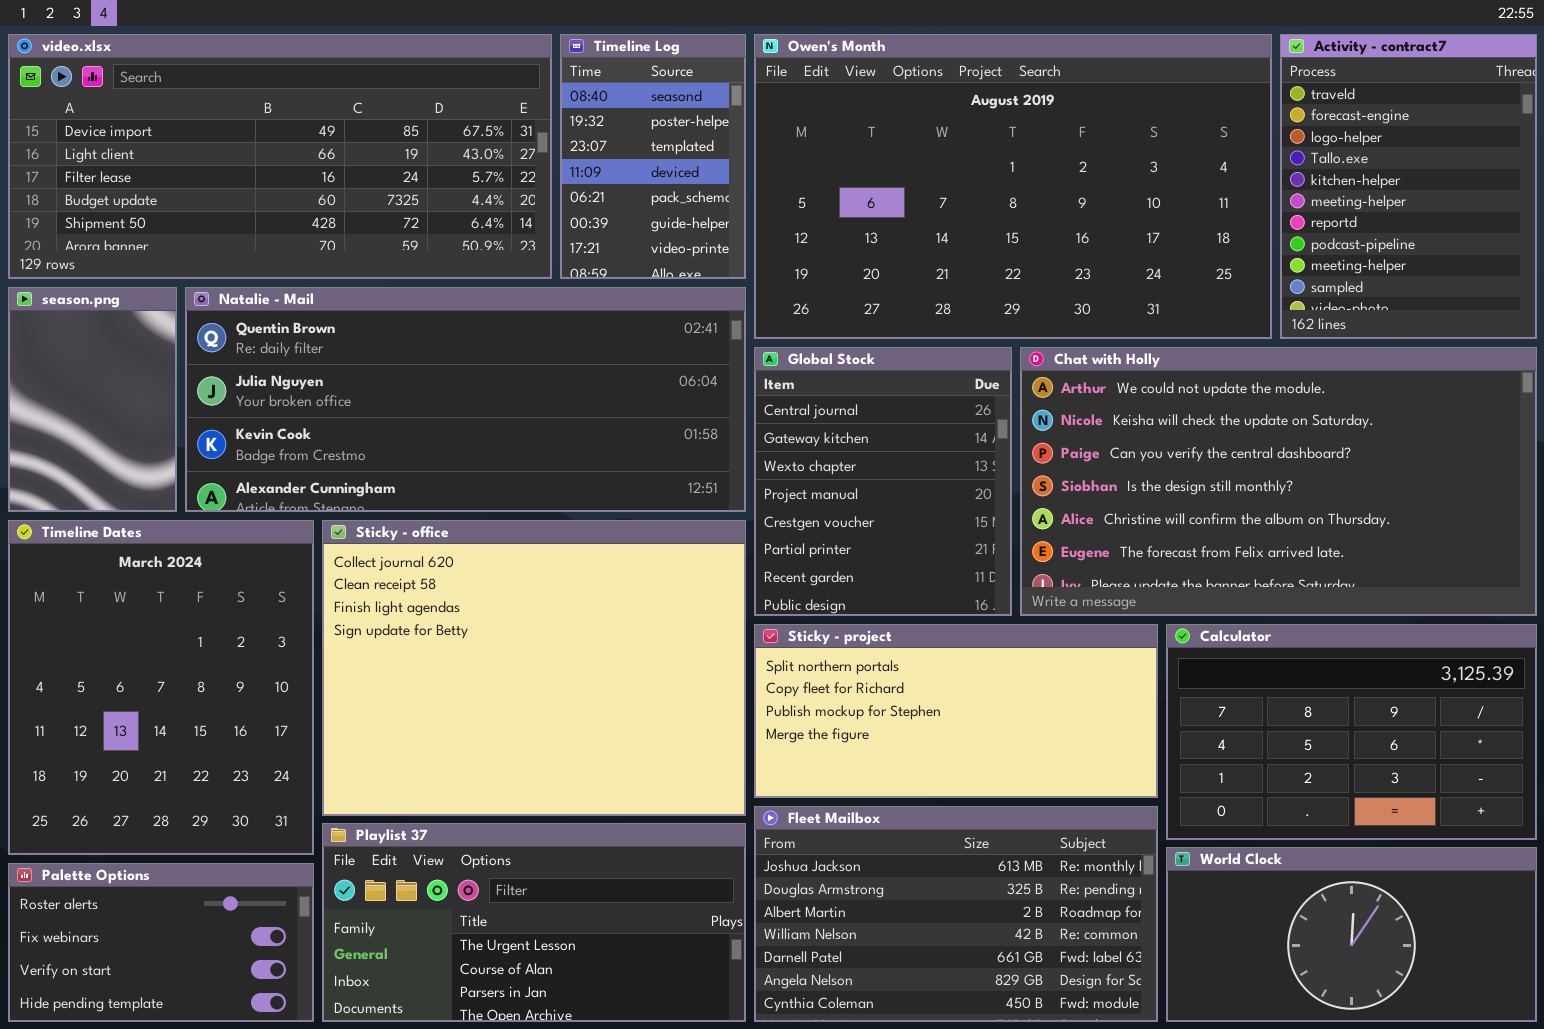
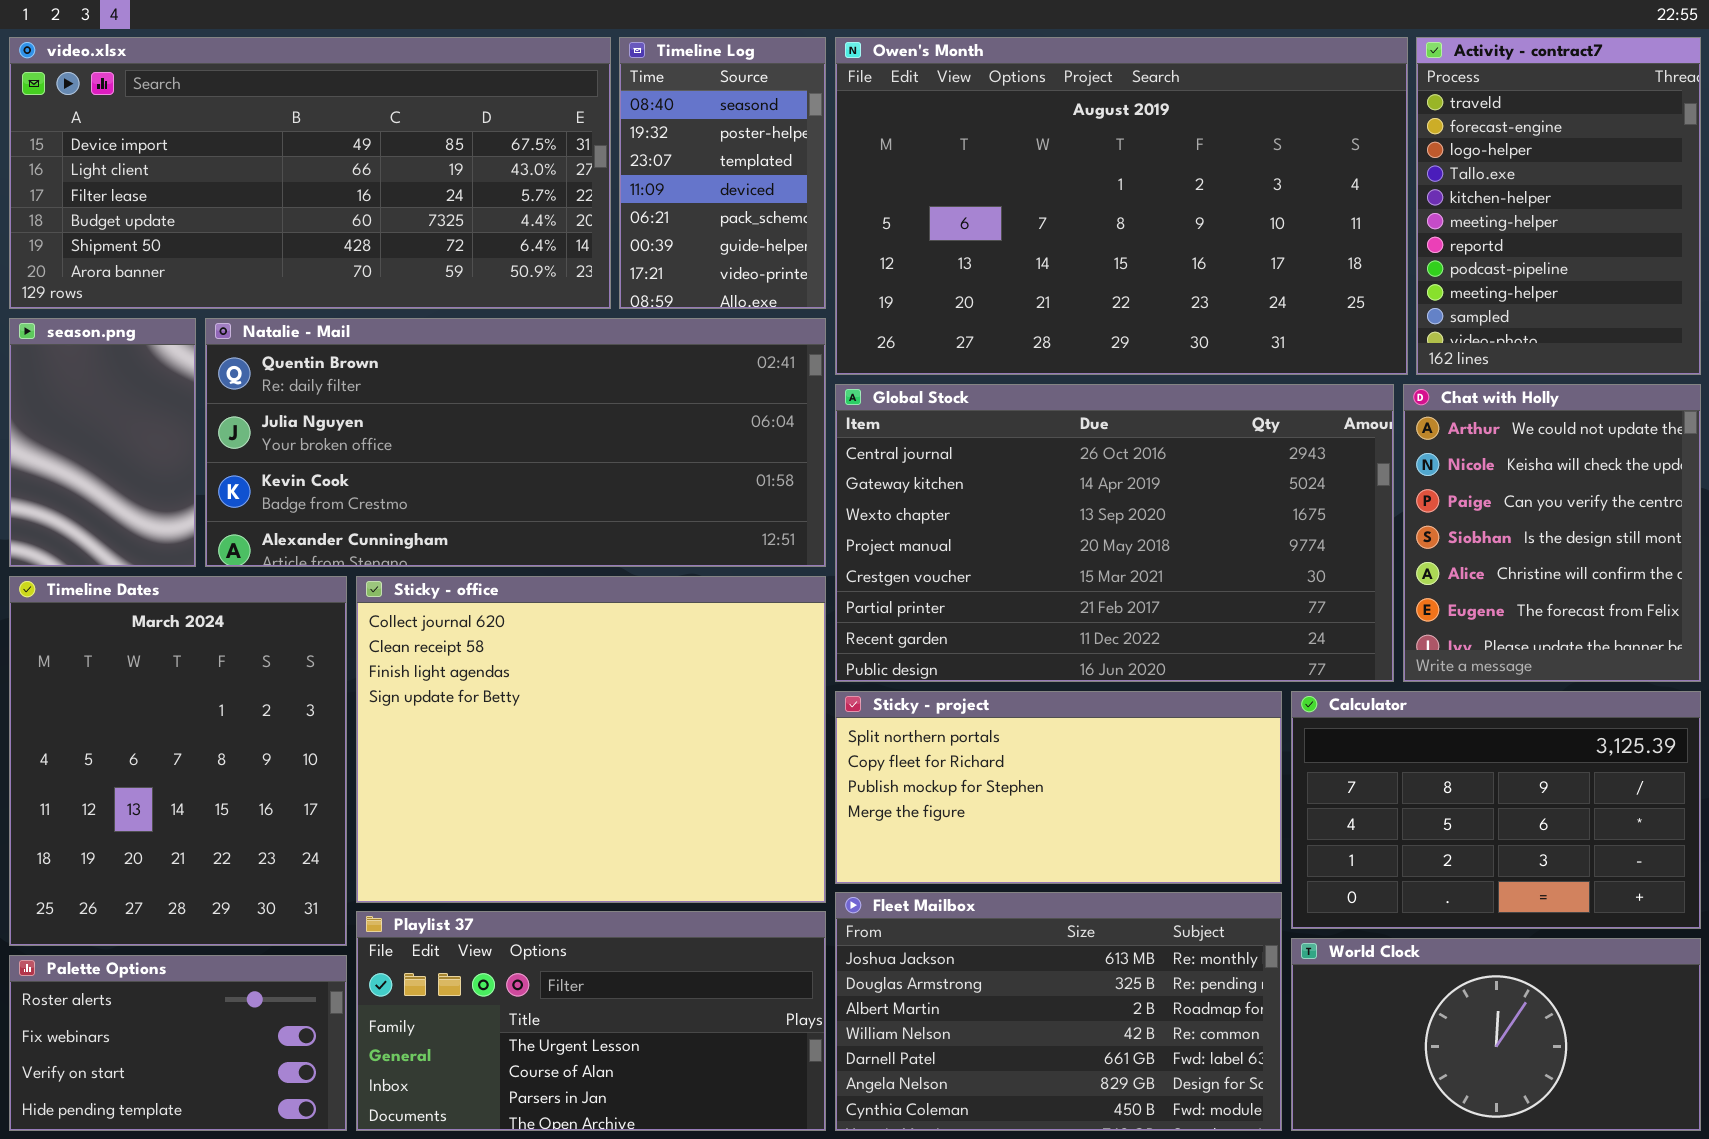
Global Stock: [754,347,1012,616] -> [835,384,1394,682], resized
Chat with Holly: [1020,347,1537,616] -> [1403,384,1701,682], resized

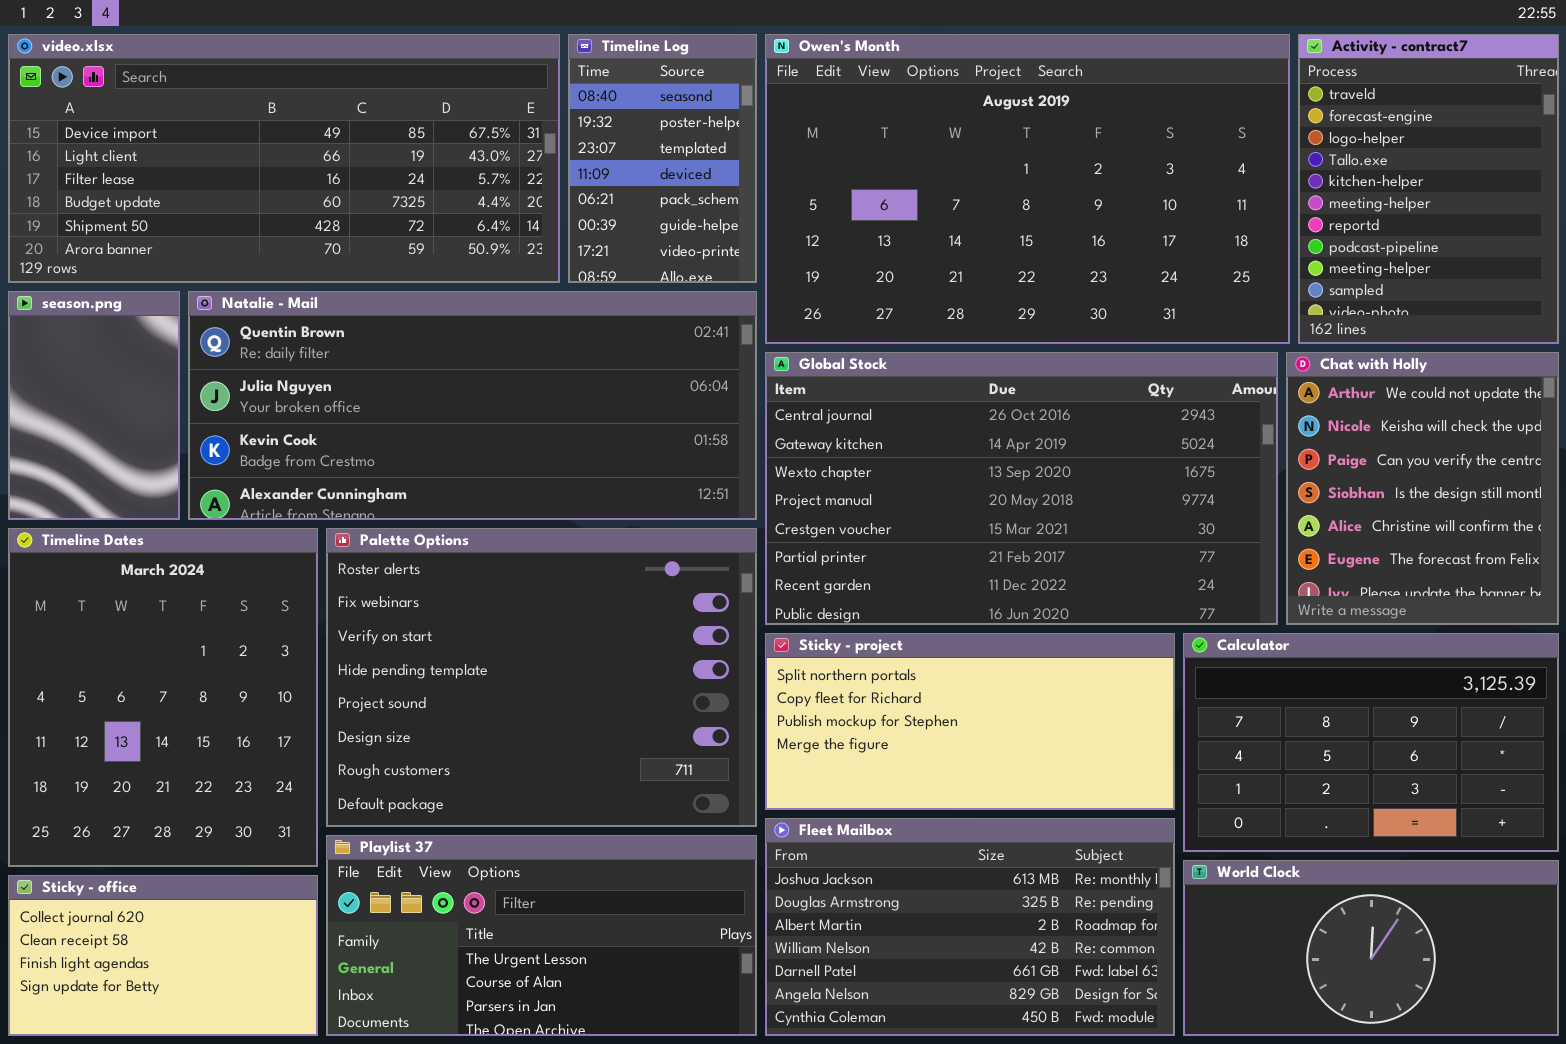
Sticky - office: [356,576,826,903] -> [8,875,318,1036], moved, resized
Palette Options: [9,955,347,1131] -> [326,528,757,827], moved, resized

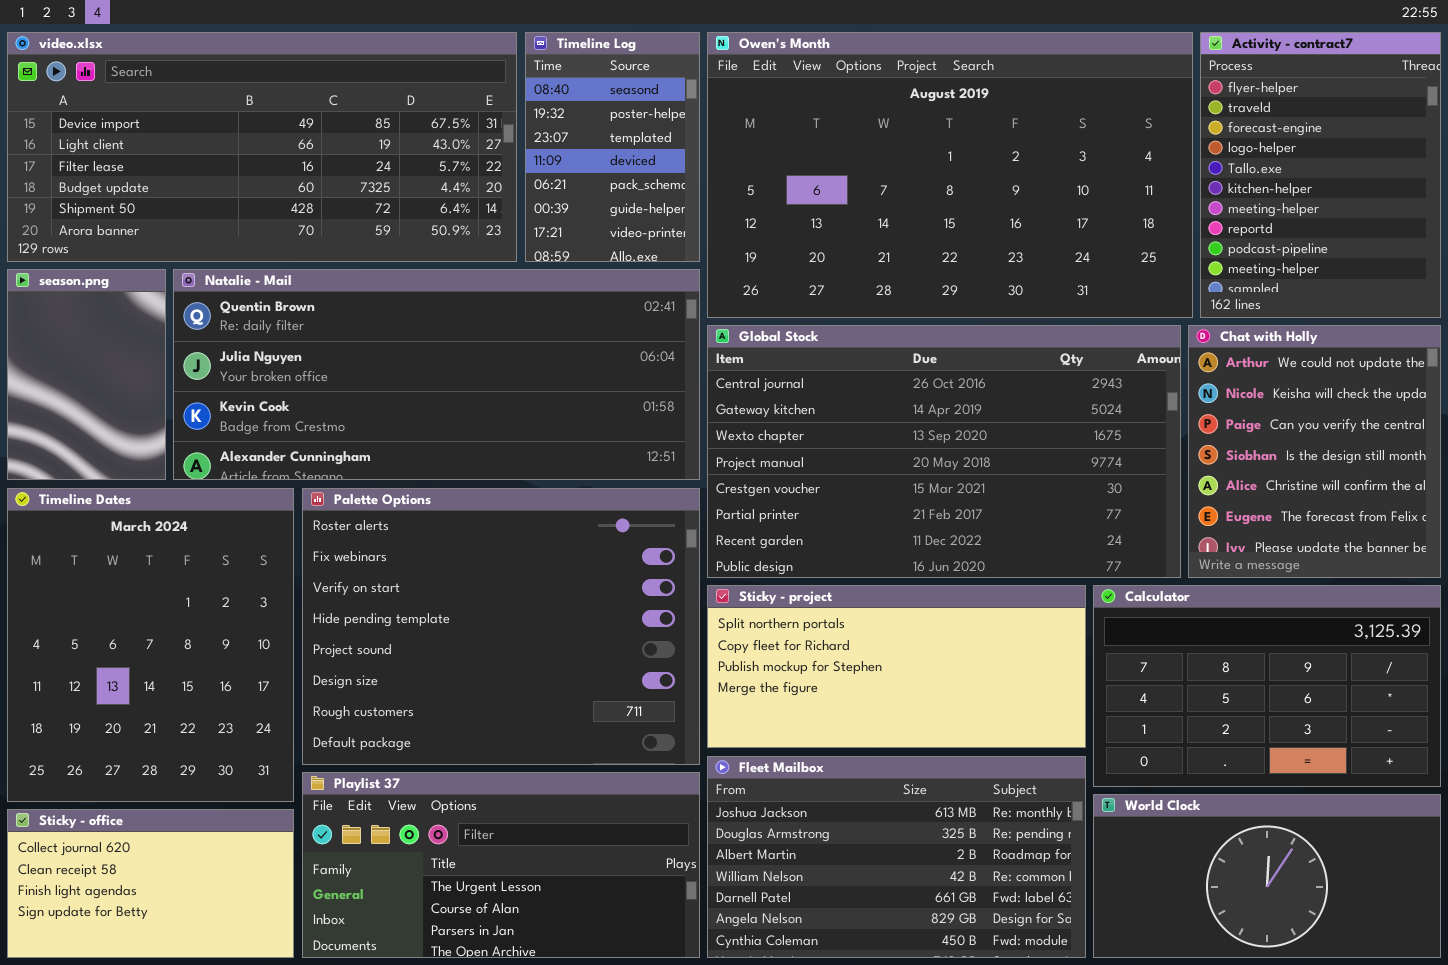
Activity - contract7: [1298,34,1559,344] -> [1200,32,1441,318], scrolled up 1 row

